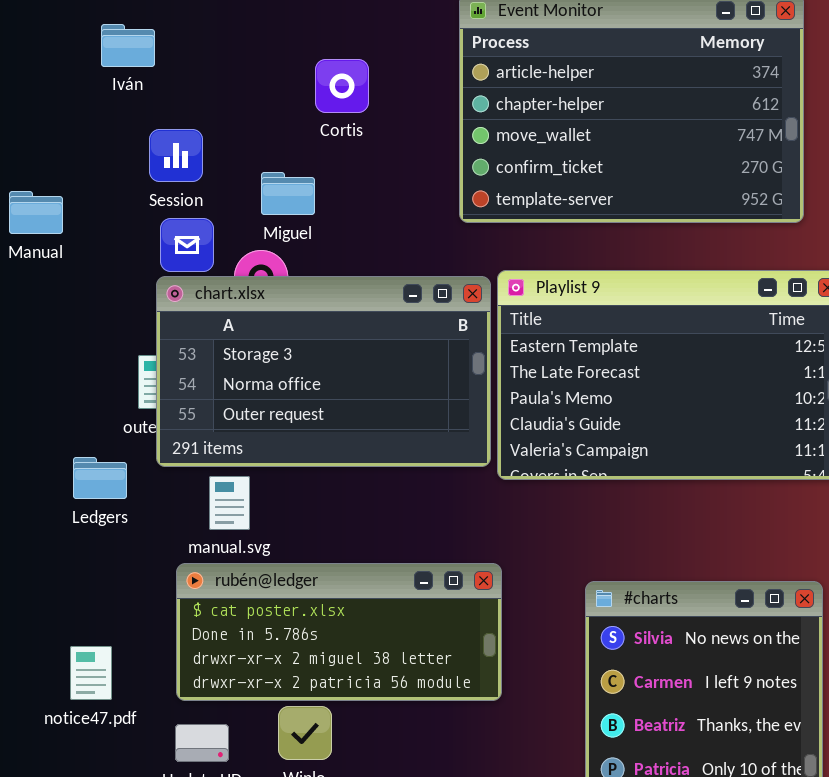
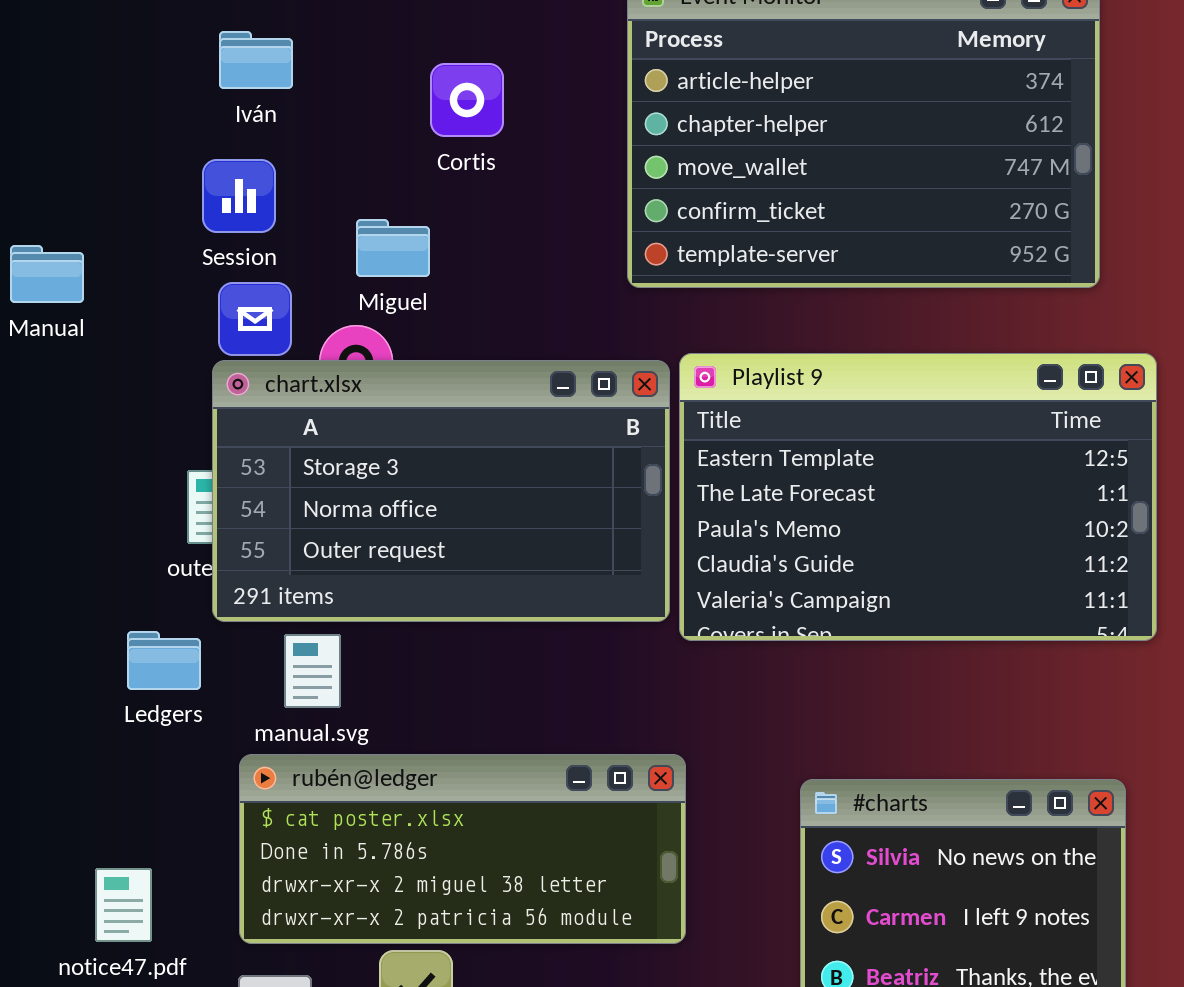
Iván: [101,24,155,67] -> [219,31,293,89], moved
Ledgers: [73,457,127,499] -> [127,631,201,690], moved

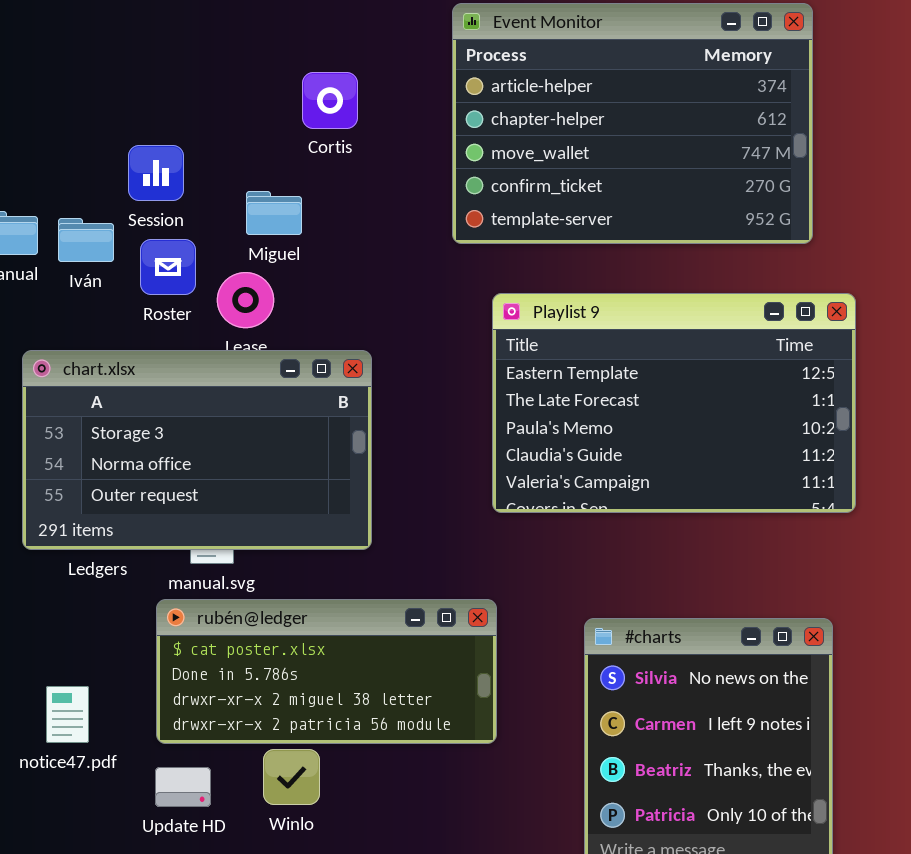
Iván: [219,31,293,89] -> [58,218,114,262], moved
chart.xlsx: [212,360,670,622] -> [22,350,372,550], moved

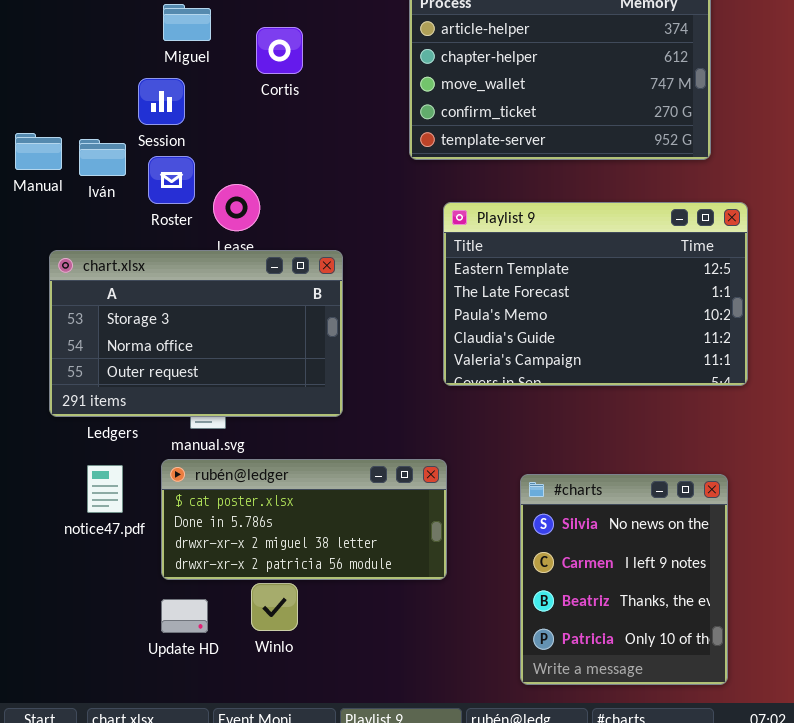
Cortis: [302,72,358,129] -> [256,27,303,74], moved
Miguel: [246,191,302,235] -> [163,4,211,41], moved
notice47.pdf: [46,686,89,743] -> [87,465,123,513], moved

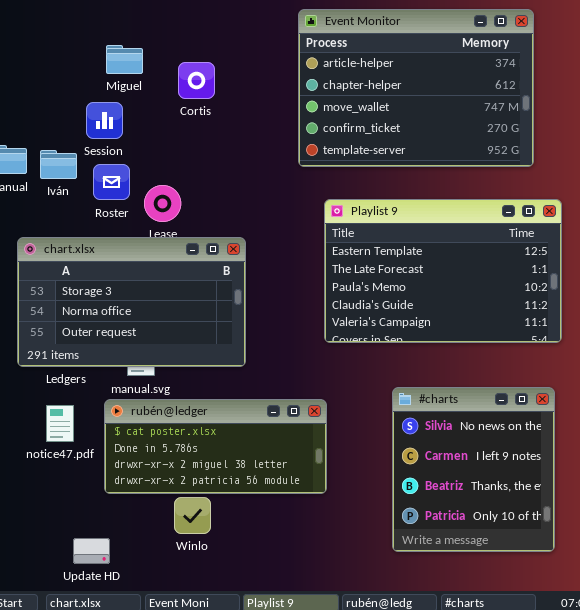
#charts: [520,474,728,685] -> [392,387,555,552], moved
Update HD: [161,599,208,633] -> [73,538,110,564], moved

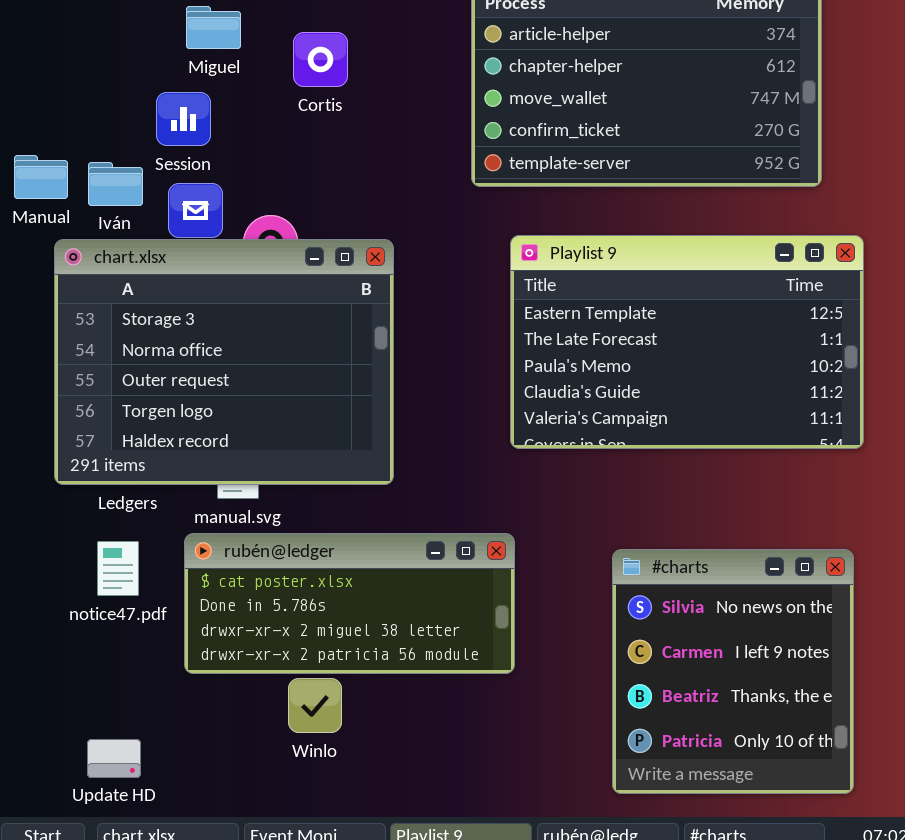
chart.xlsx: [17,237,246,367] -> [54,239,394,485], resized
#charts: [392,387,555,552] -> [612,549,854,794], moved
Update HD: [73,538,110,564] -> [87,739,141,778], moved

